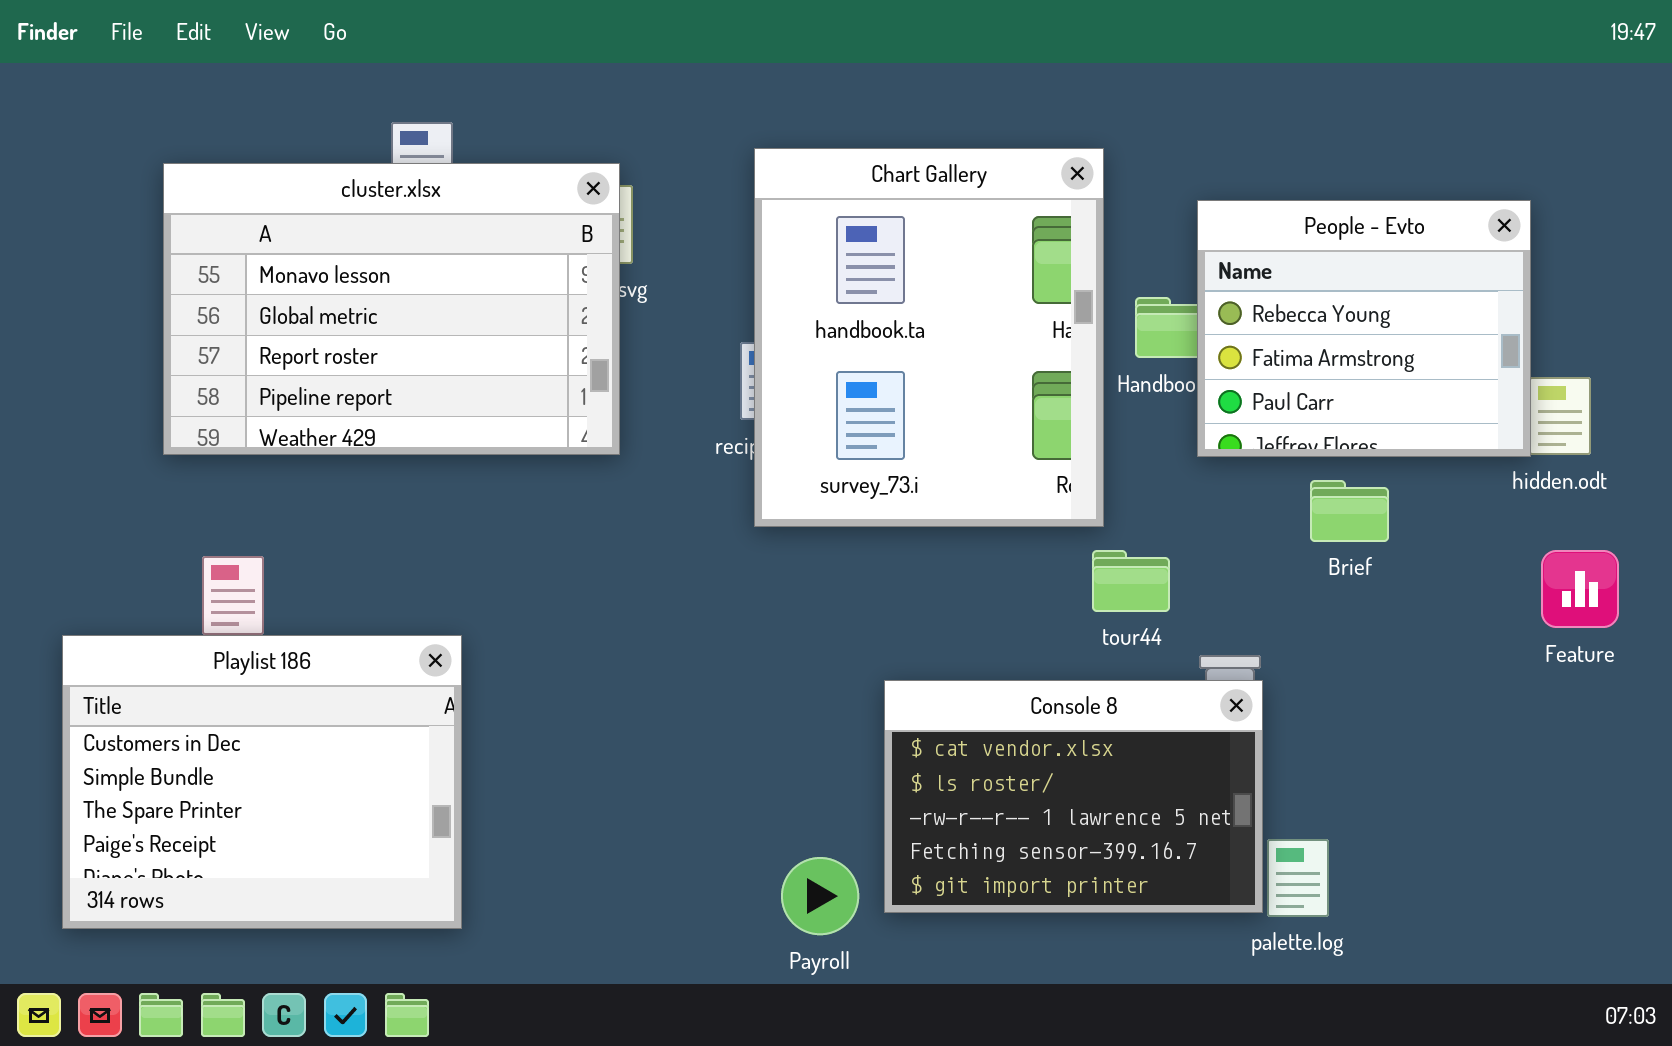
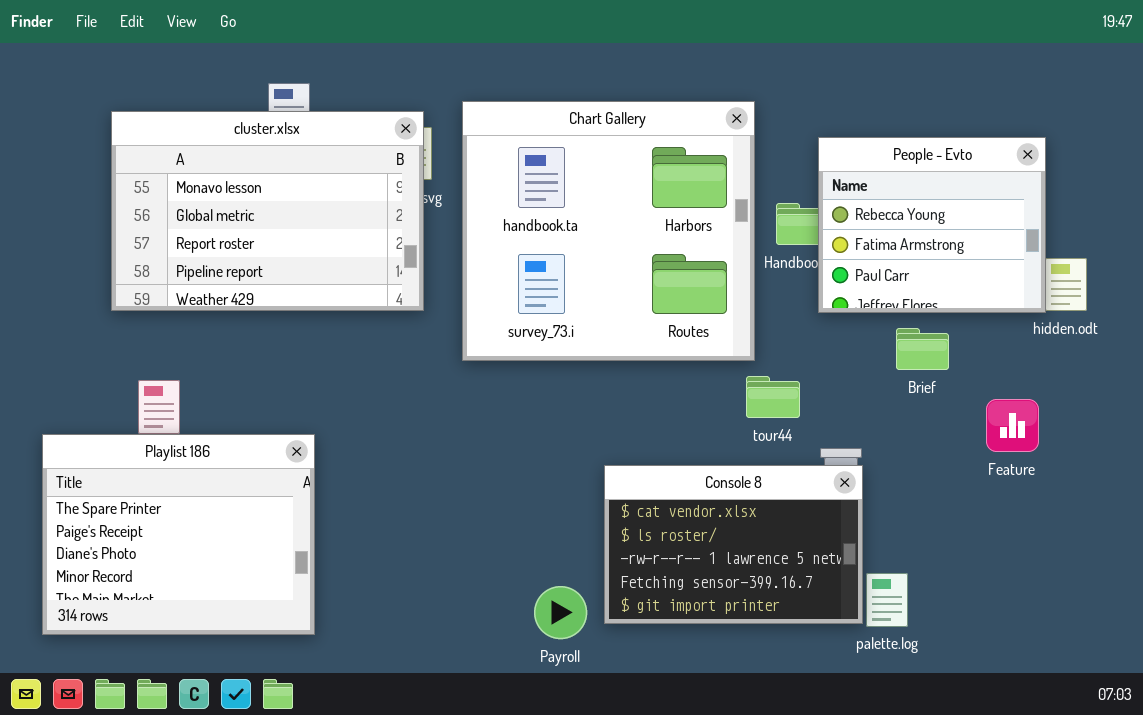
Chart Gallery: [754,148,1104,527] -> [462,101,755,361], resized
Feature: [1541,550,1619,628] -> [986,399,1039,452], moved
Playlist 186: [62,635,462,929] -> [42,434,315,635], scrolled down 2 rows

